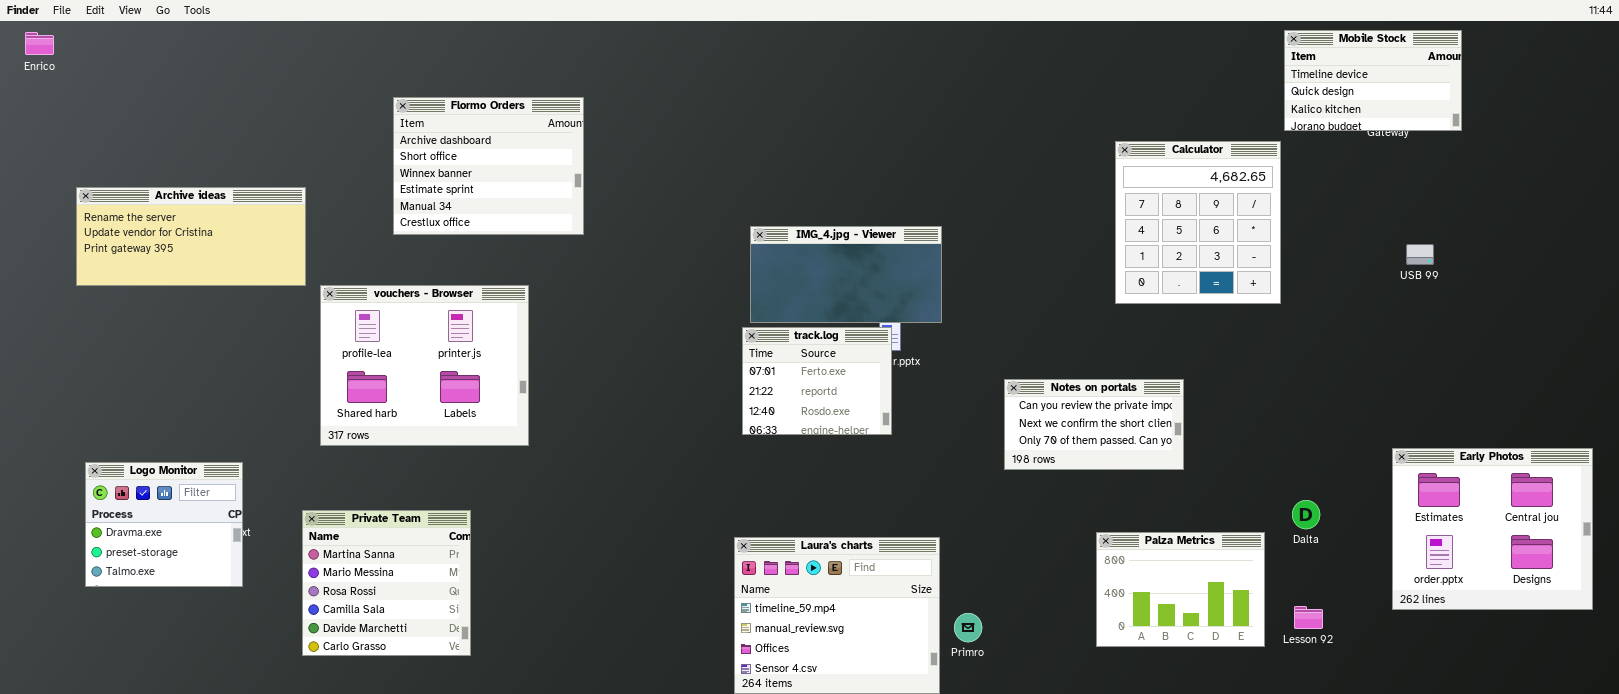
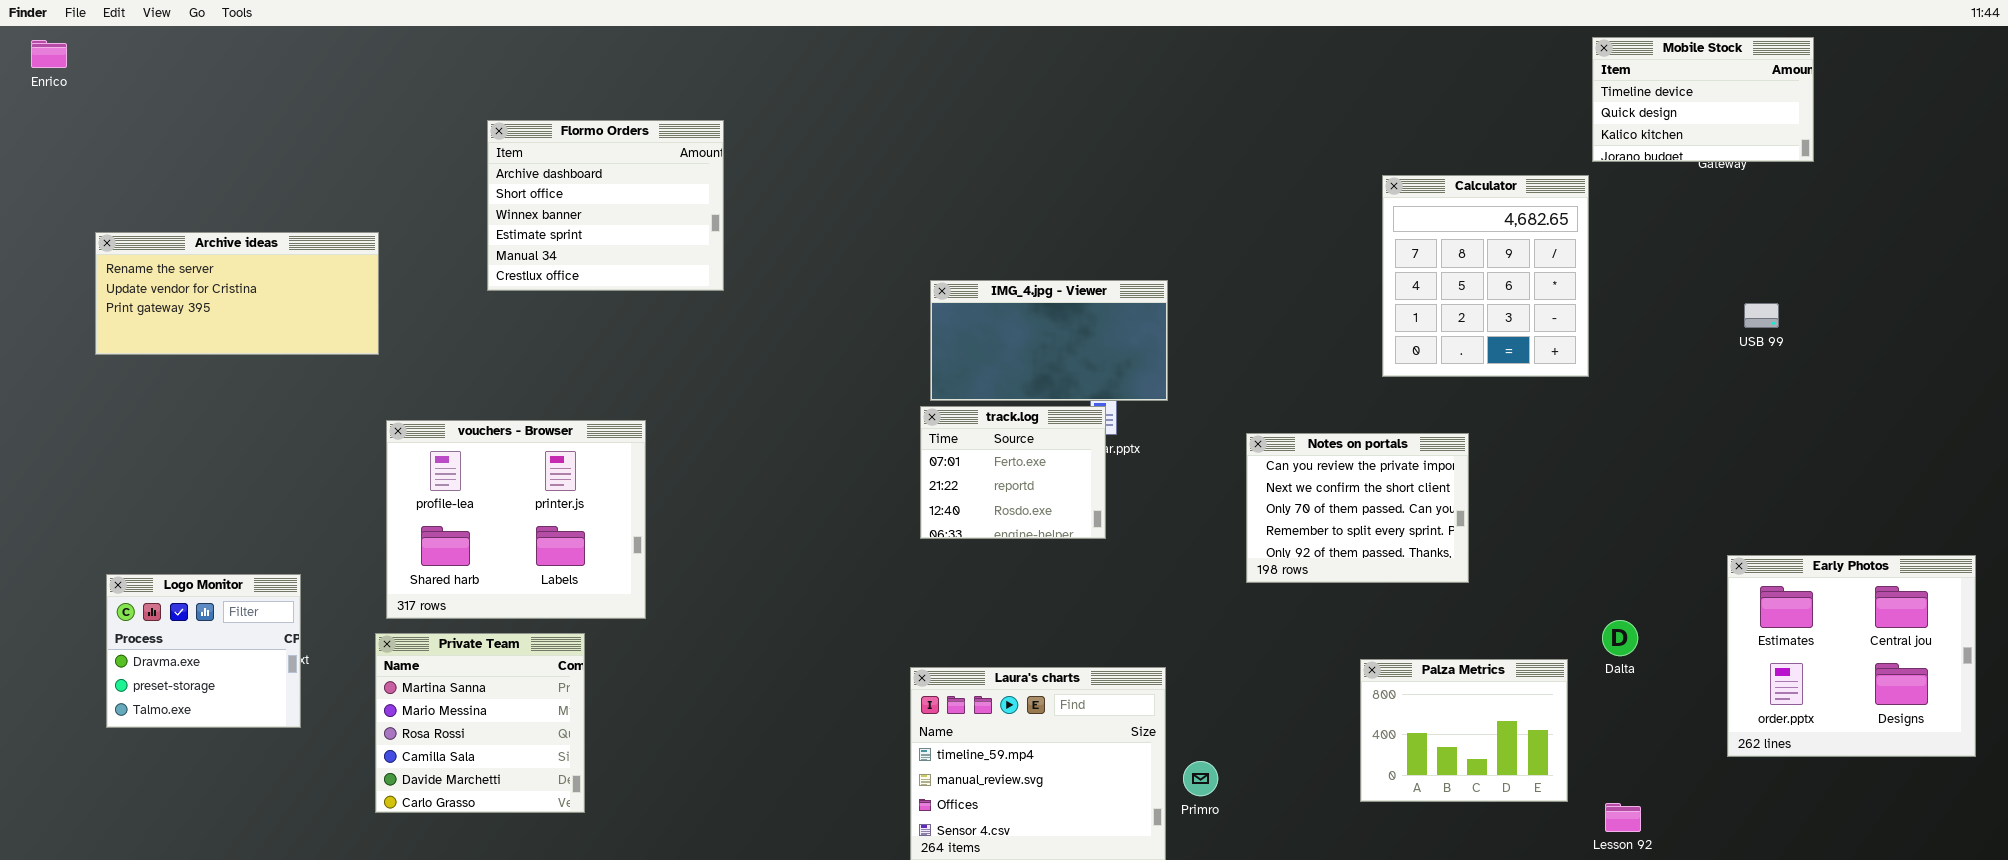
vouchers - Browser: [320,285,529,446] -> [386,420,646,619], moved
Notes on portals: [1004,379,1184,470] -> [1246,433,1469,583], resized
Lesson 92: [1294,606,1323,629] -> [1605,803,1641,832], moved

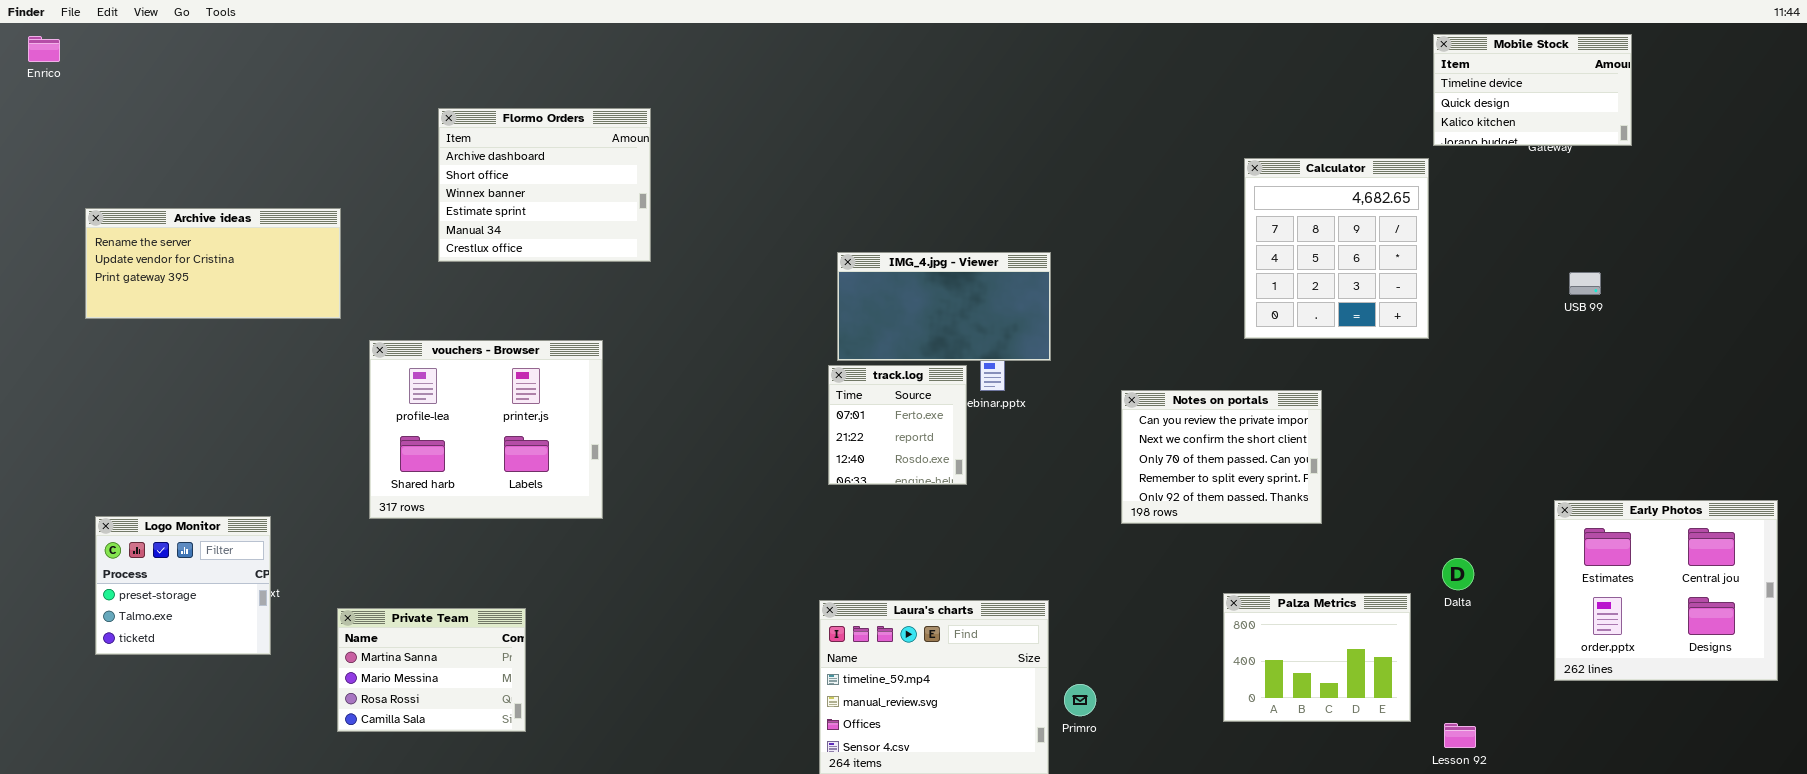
track.log: [920,406,1106,539] -> [828,365,967,485], resized
vouchers - Browser: [386,420,646,619] -> [369,340,603,519], moved
Logo Monitor: [106,574,301,728] -> [95,516,271,655], scrolled down 1 row
Private Team: [375,633,585,813] -> [337,608,526,732], resized

